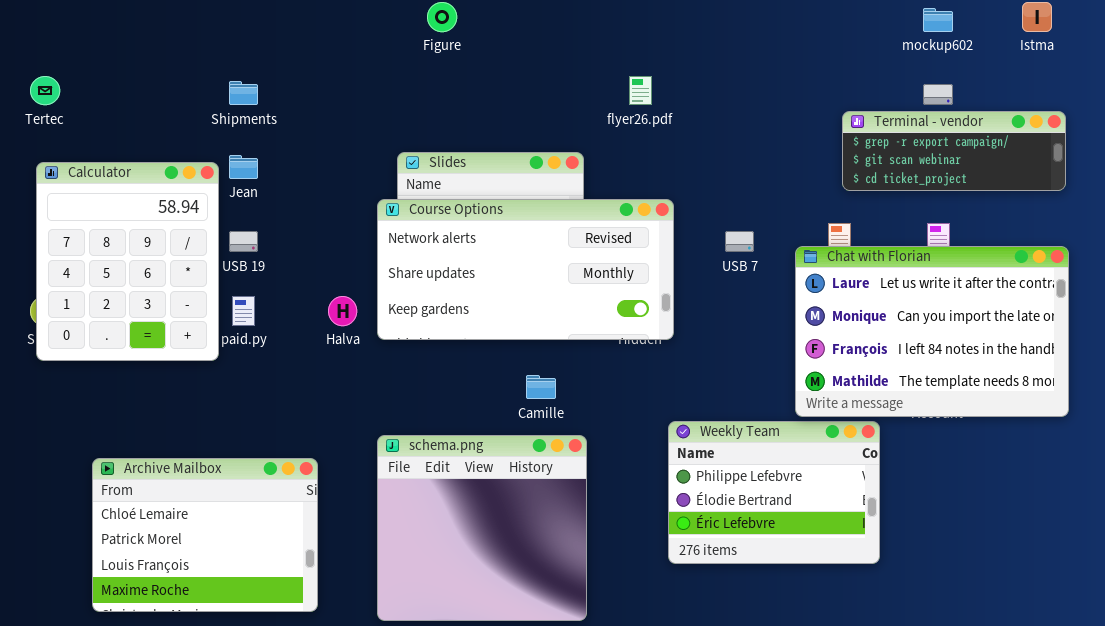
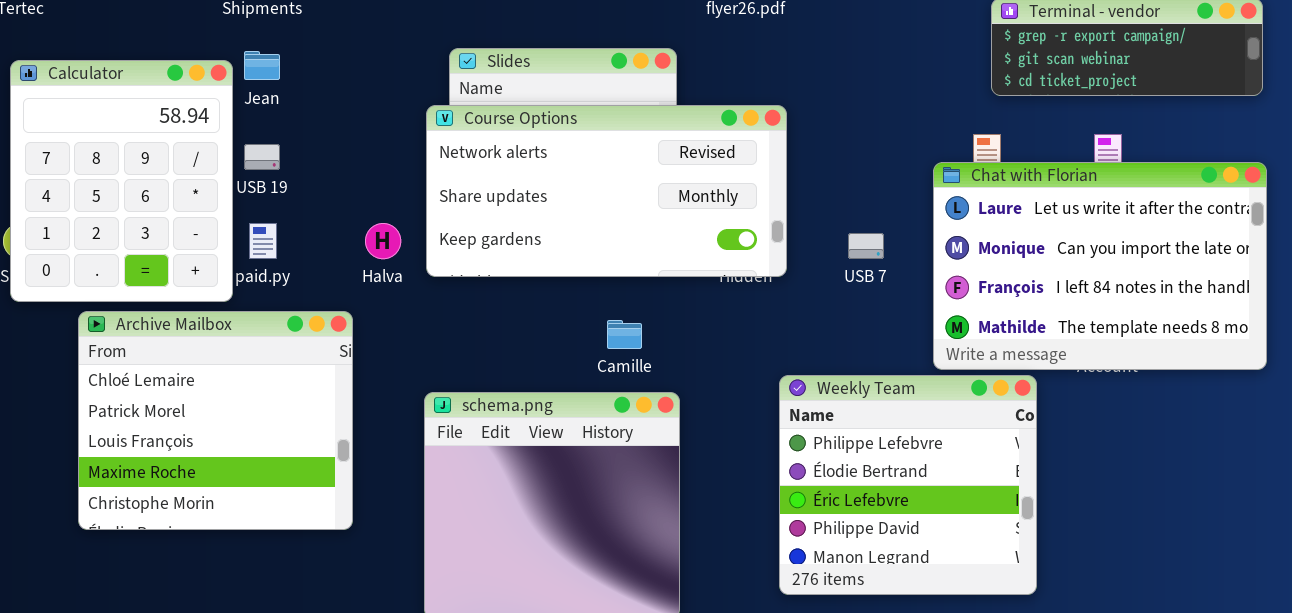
USB 7: [725,231,754,252] -> [848,233,884,259], moved
Weekly Team: [668,421,880,564] -> [779,375,1037,595], resized
Archive Mailbox: [92,458,318,612] -> [78,311,353,530], moved, resized

